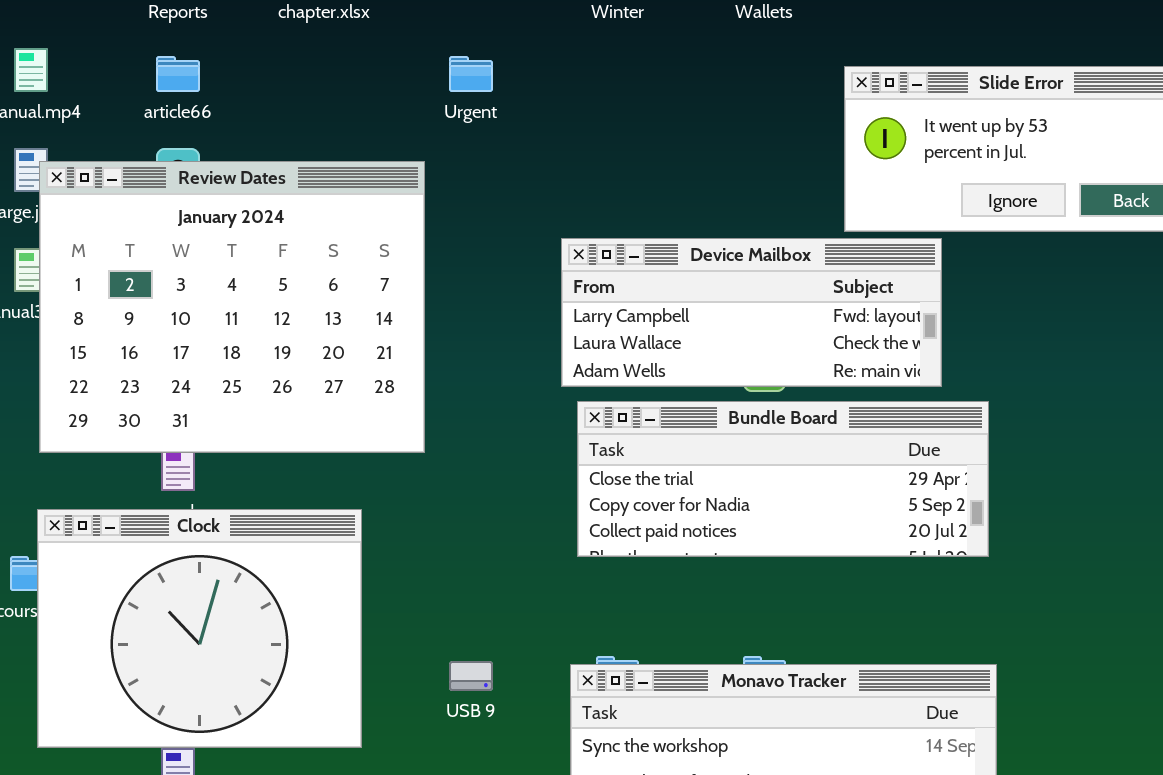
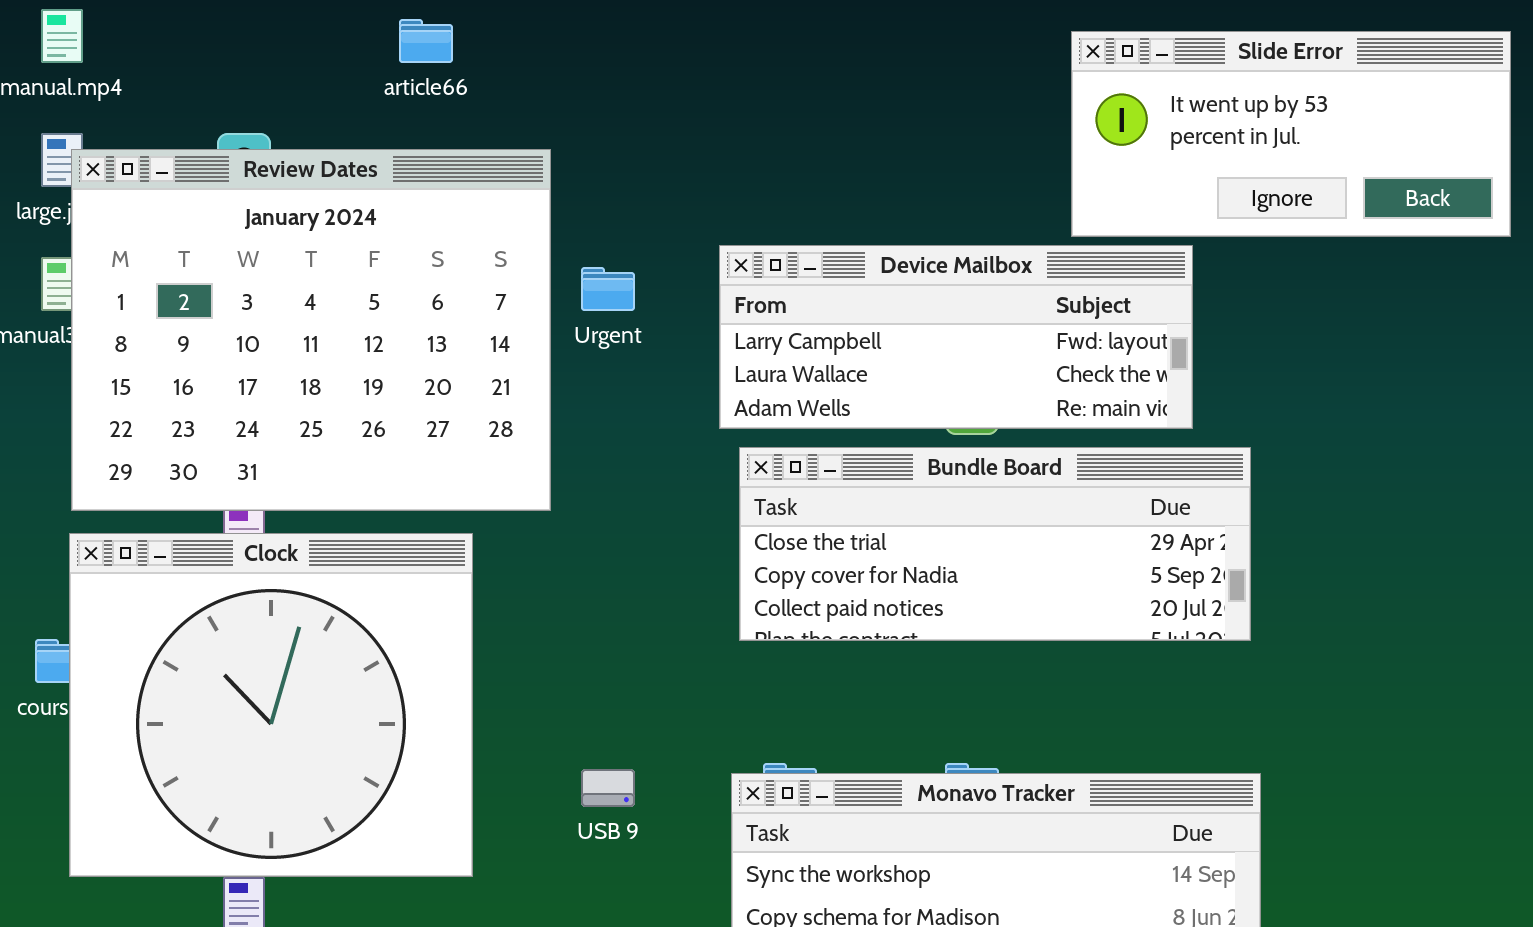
article66: [156,56,200,92] -> [399,19,453,63], moved
Urgent: [449,56,493,92] -> [581,267,635,311], moved
Clock: [37,509,362,748] -> [69,533,473,877], resized

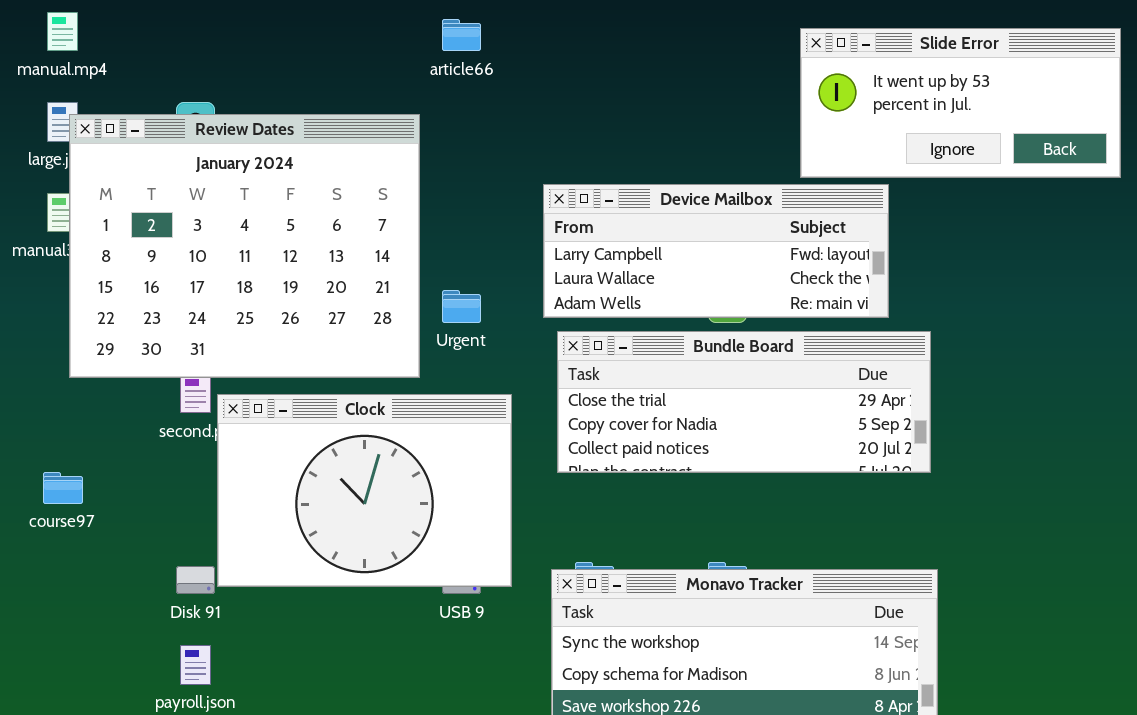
article66: [399,19,453,63] -> [442,19,481,51], moved
Urgent: [581,267,635,311] -> [442,290,481,323], moved
Clock: [69,533,473,877] -> [217,394,512,587], moved, resized

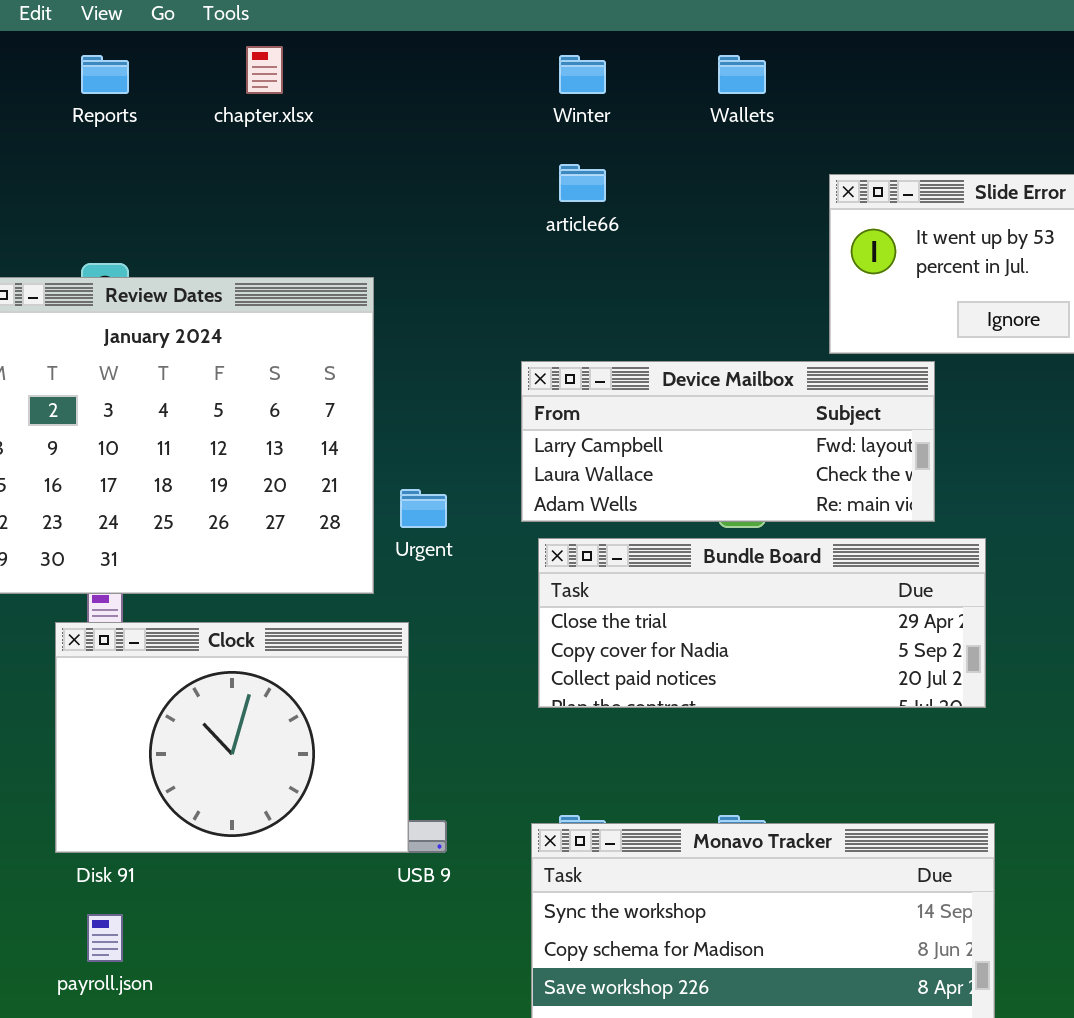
article66: [442,19,481,51] -> [559,164,606,202], moved
Clock: [217,394,512,587] -> [55,622,409,853], moved

